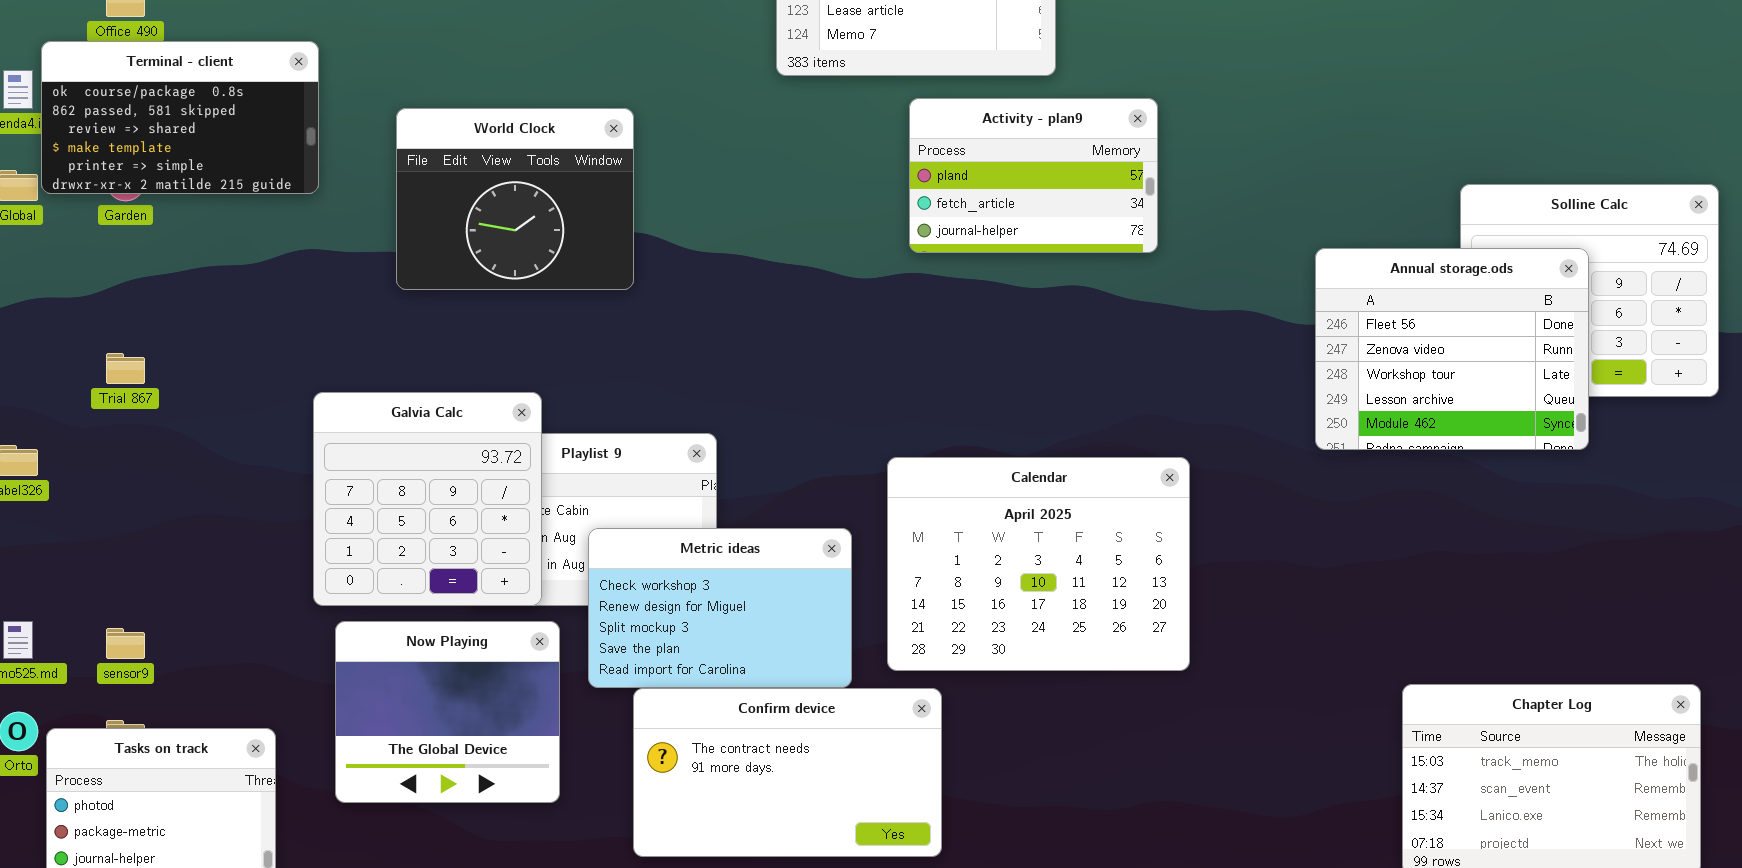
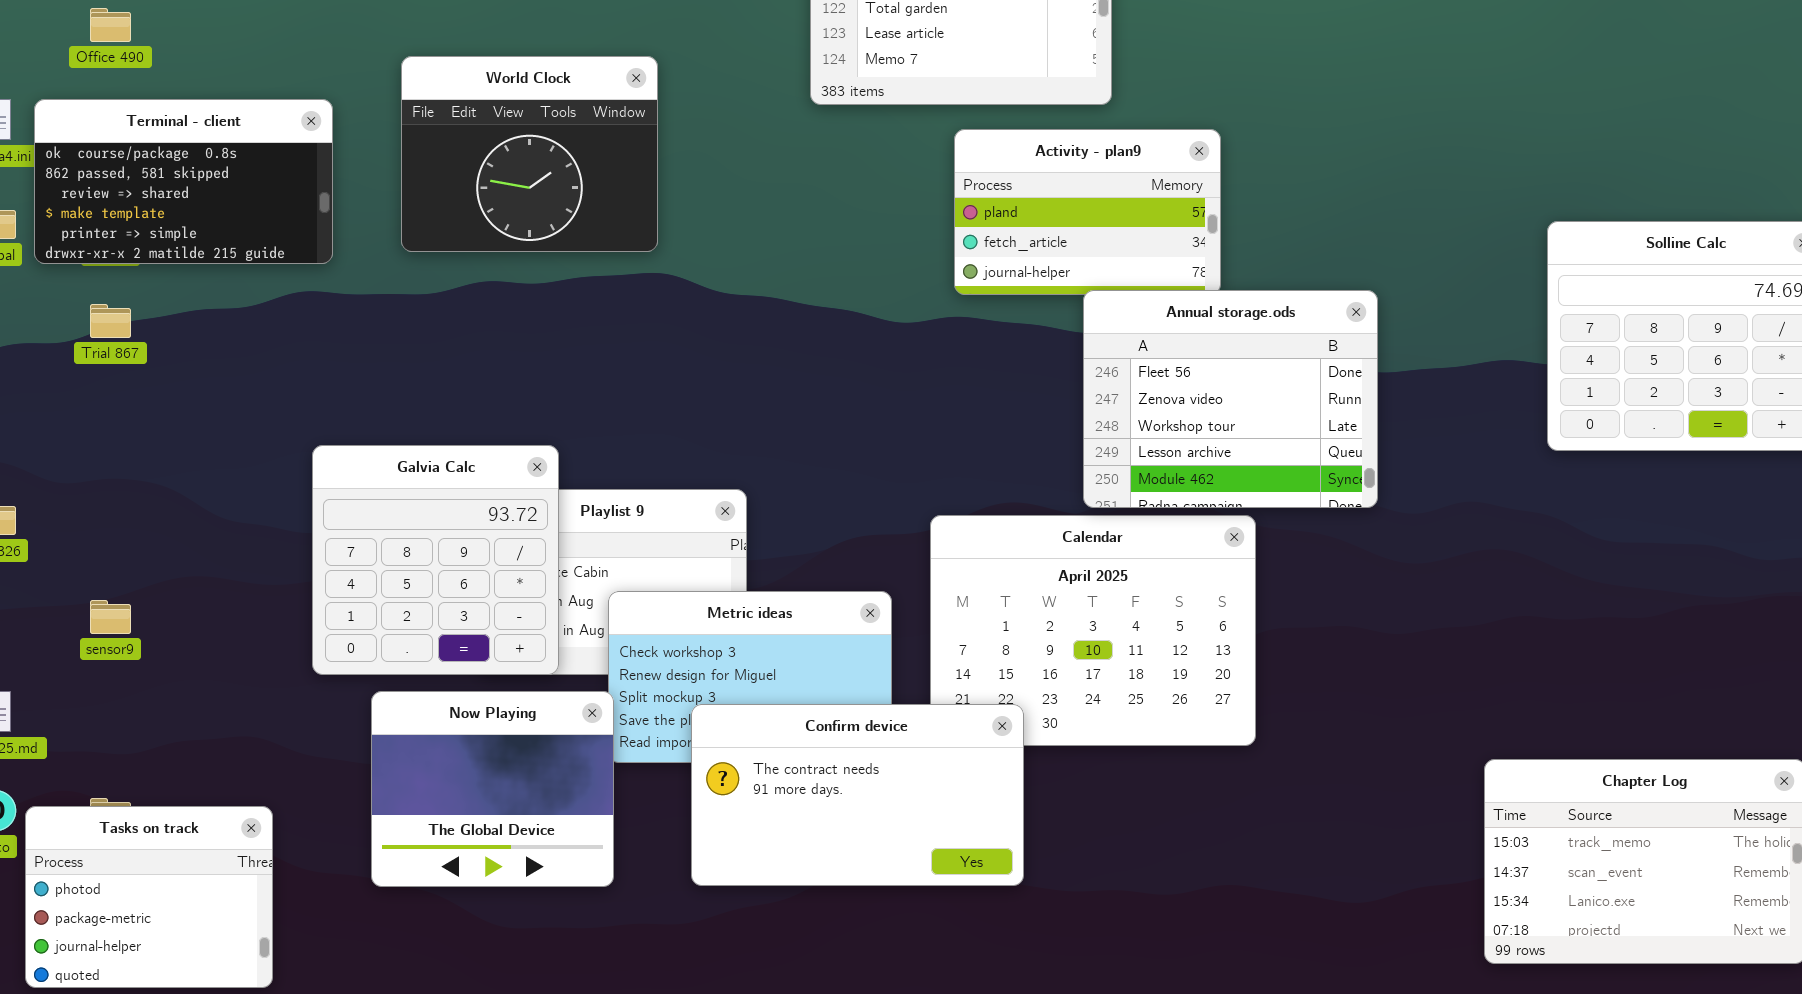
Terminal - client: [41,41,319,194] -> [34,99,333,264], moved
World Clock: [396,108,634,290] -> [401,56,658,252], moved
Annual storage.ods: [1315,248,1589,450] -> [1083,290,1378,508], moved
Trial 867: [106,353,145,384] -> [90,304,131,338], moved
Now Playing: [335,621,560,803] -> [371,691,614,887], moved
sensor9: [106,628,145,659] -> [90,600,131,634], moved
Confirm device: [633,688,942,857] -> [691,704,1024,886], moved

